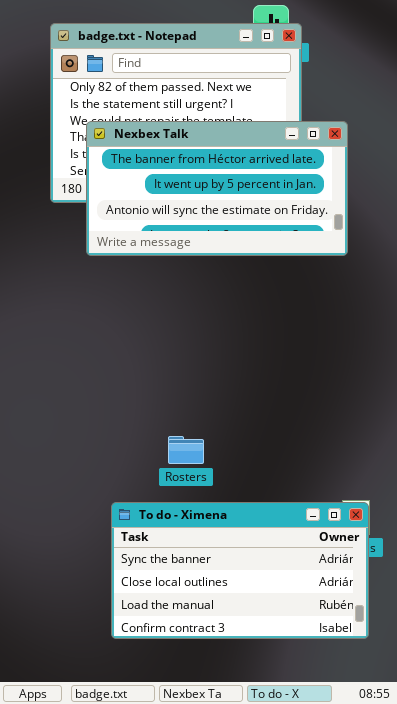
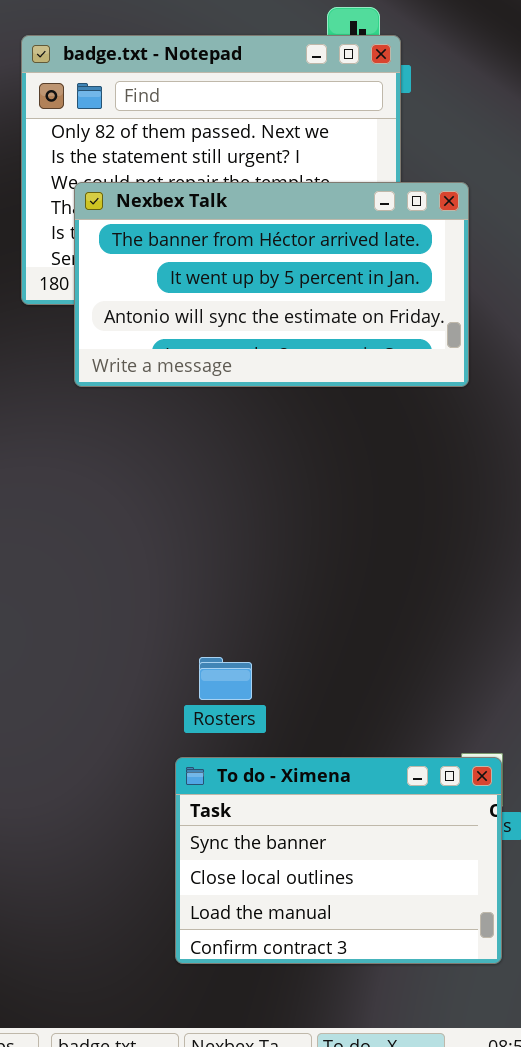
To do - Ximena: [111,502,369,639] -> [175,757,502,964], resized

